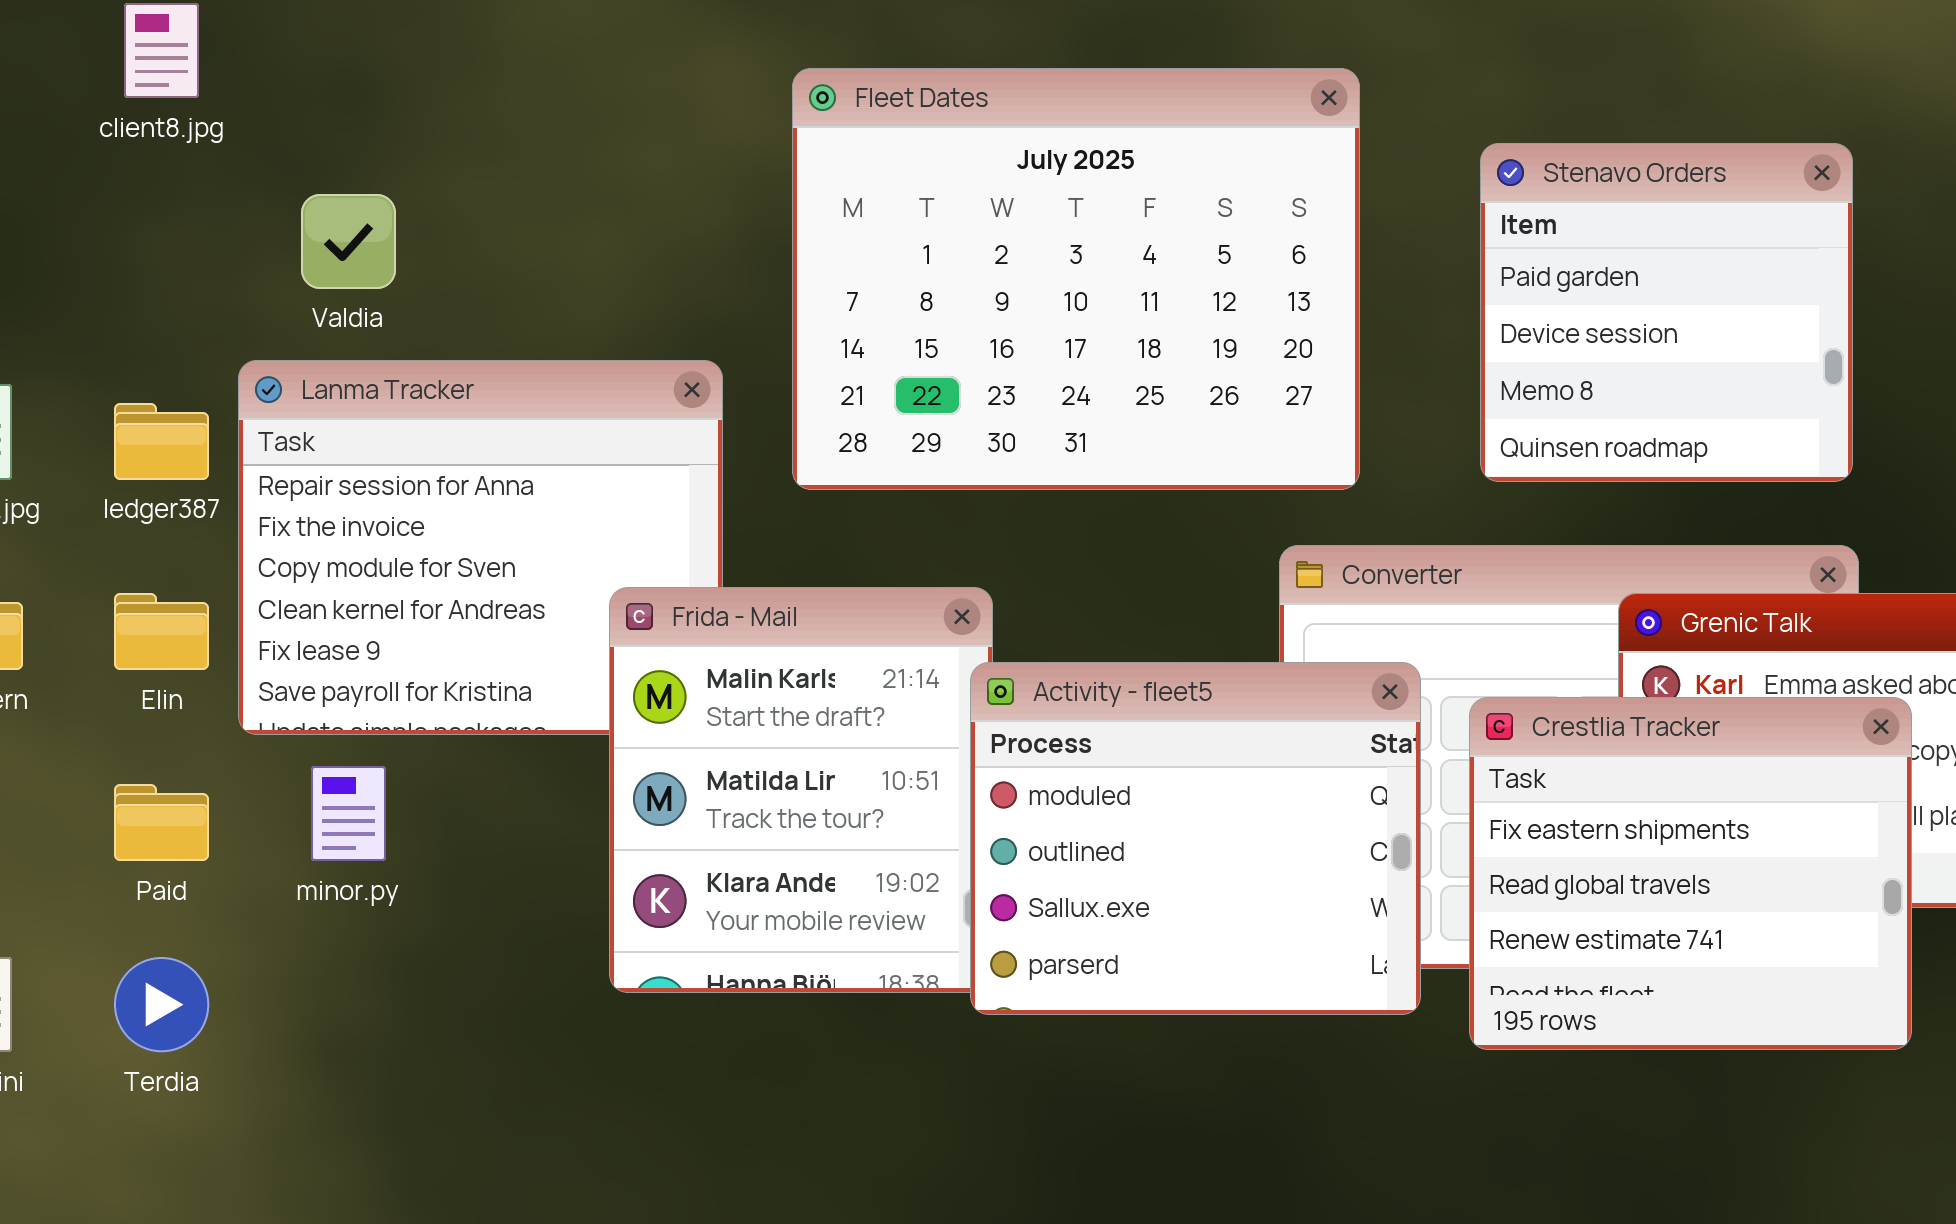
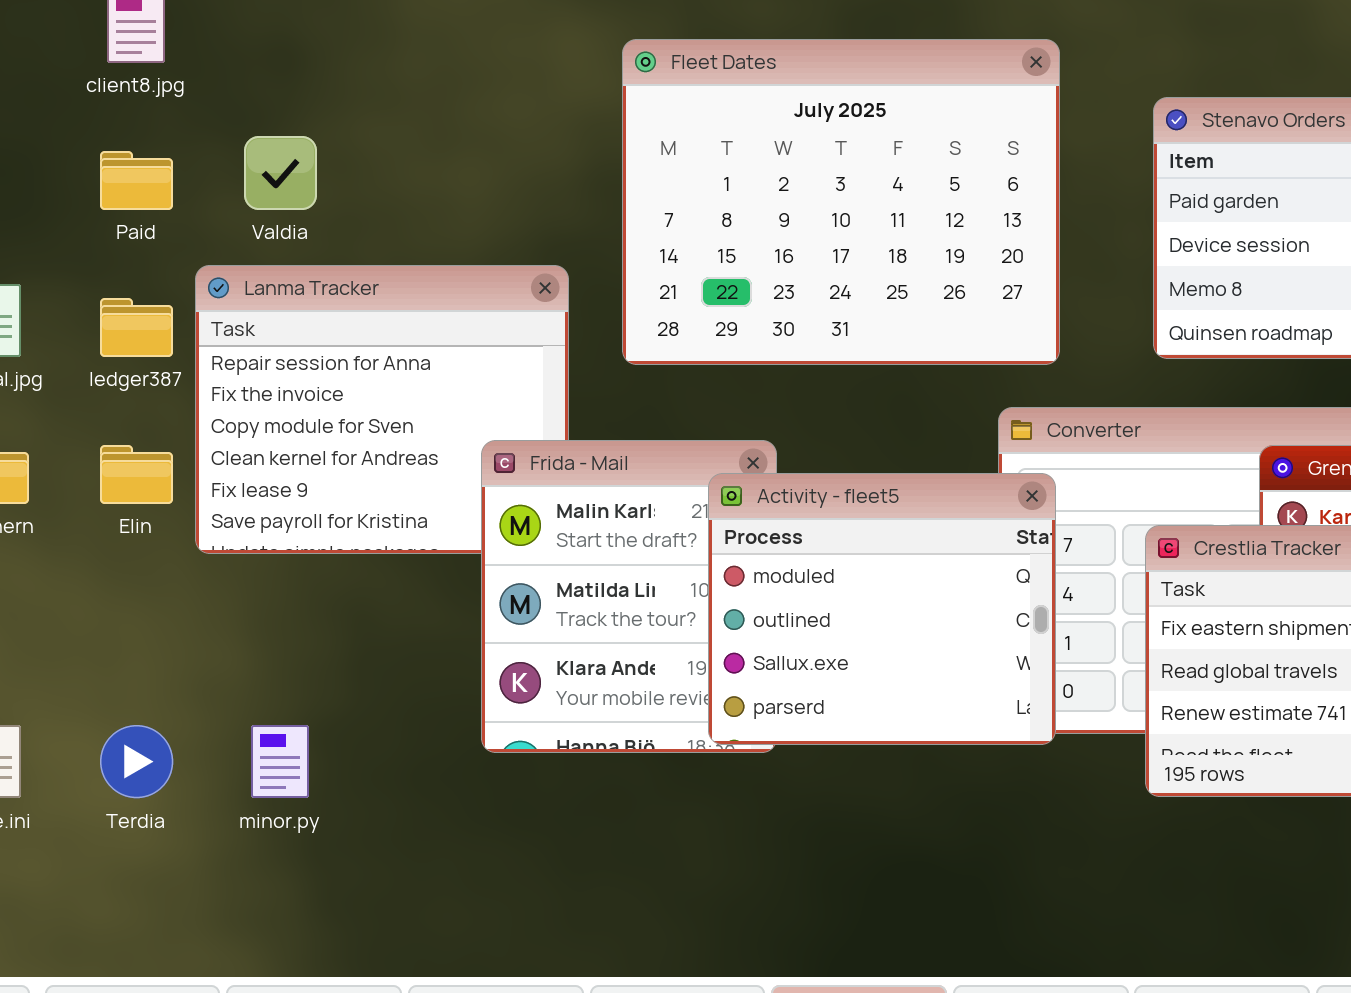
Activity - fleet5: [970,662,1421,1015] -> [708,473,1056,745], moved
minor.py: [311,766,386,861] -> [251,725,309,798], moved
Paid: [114,784,209,861] -> [100,151,173,210], moved

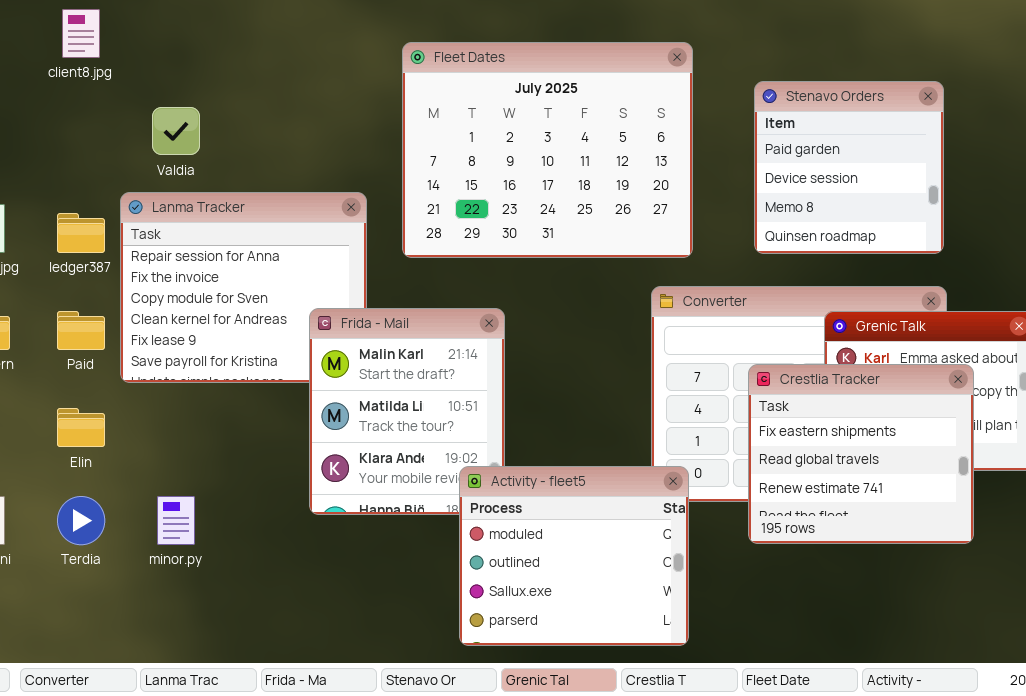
Paid: [100,151,173,210] -> [57,311,105,350], moved
Elin: [100,445,173,504] -> [57,408,105,447], moved
Activity - fleet5: [708,473,1056,745] -> [459,466,689,646], moved

